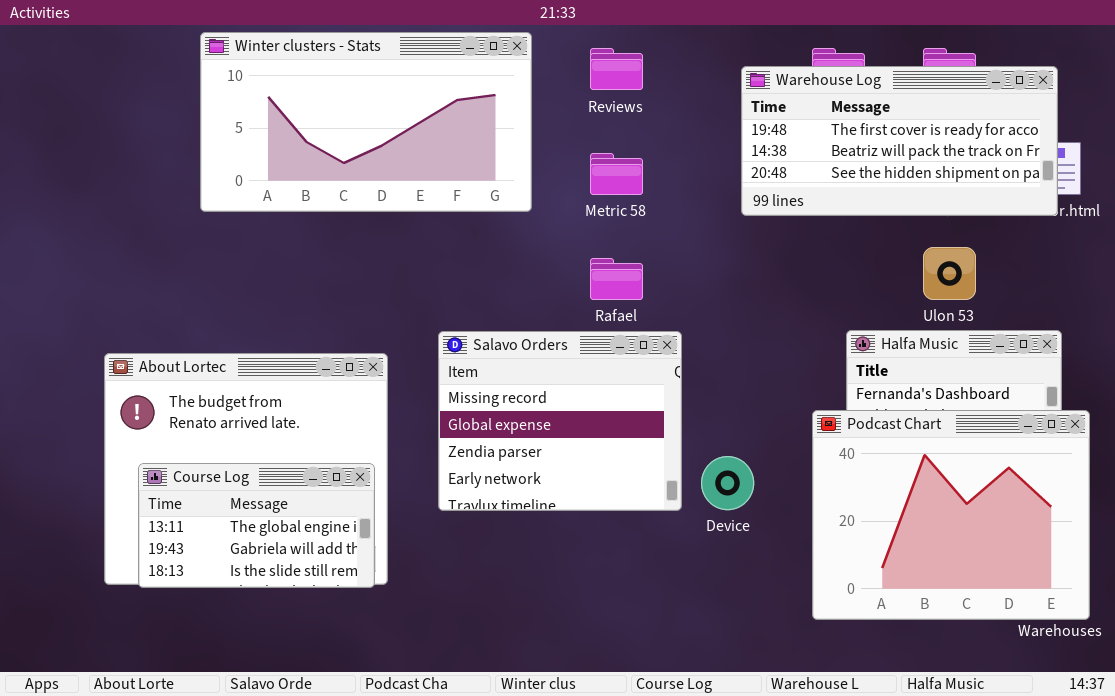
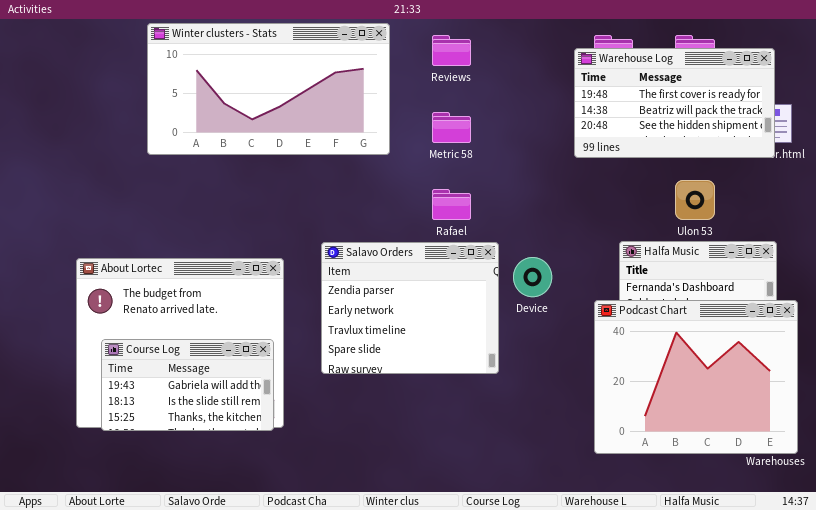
Warehouse Log: [741,66,1058,216] -> [574,48,775,158], resized
Salavo Orders: [438,331,682,511] -> [321,242,499,374], scrolled down 2 rows
Device: [701,456,754,510] -> [513,257,552,297], moved
Course Log: [138,463,375,588] -> [101,339,274,431], scrolled down 1 row

